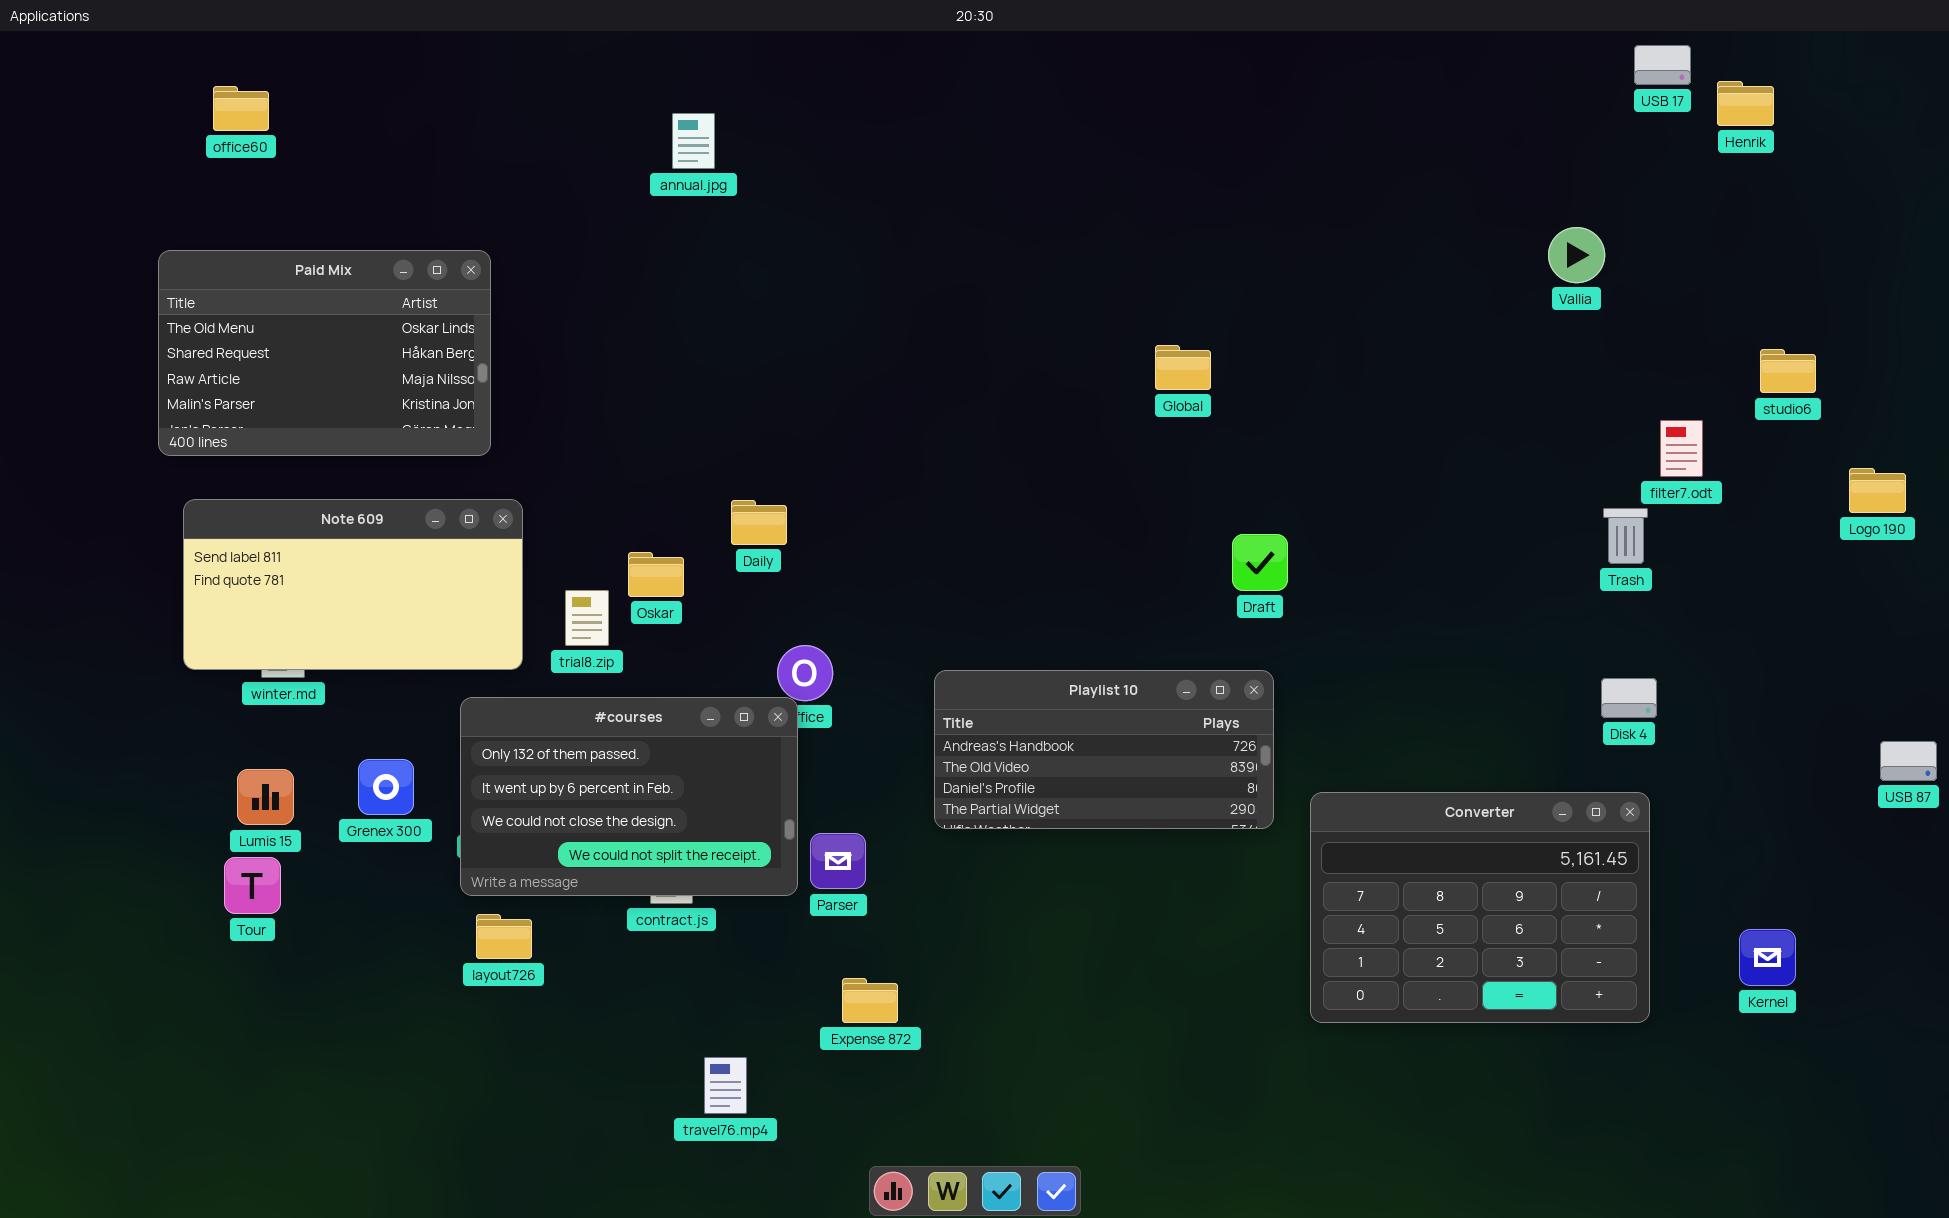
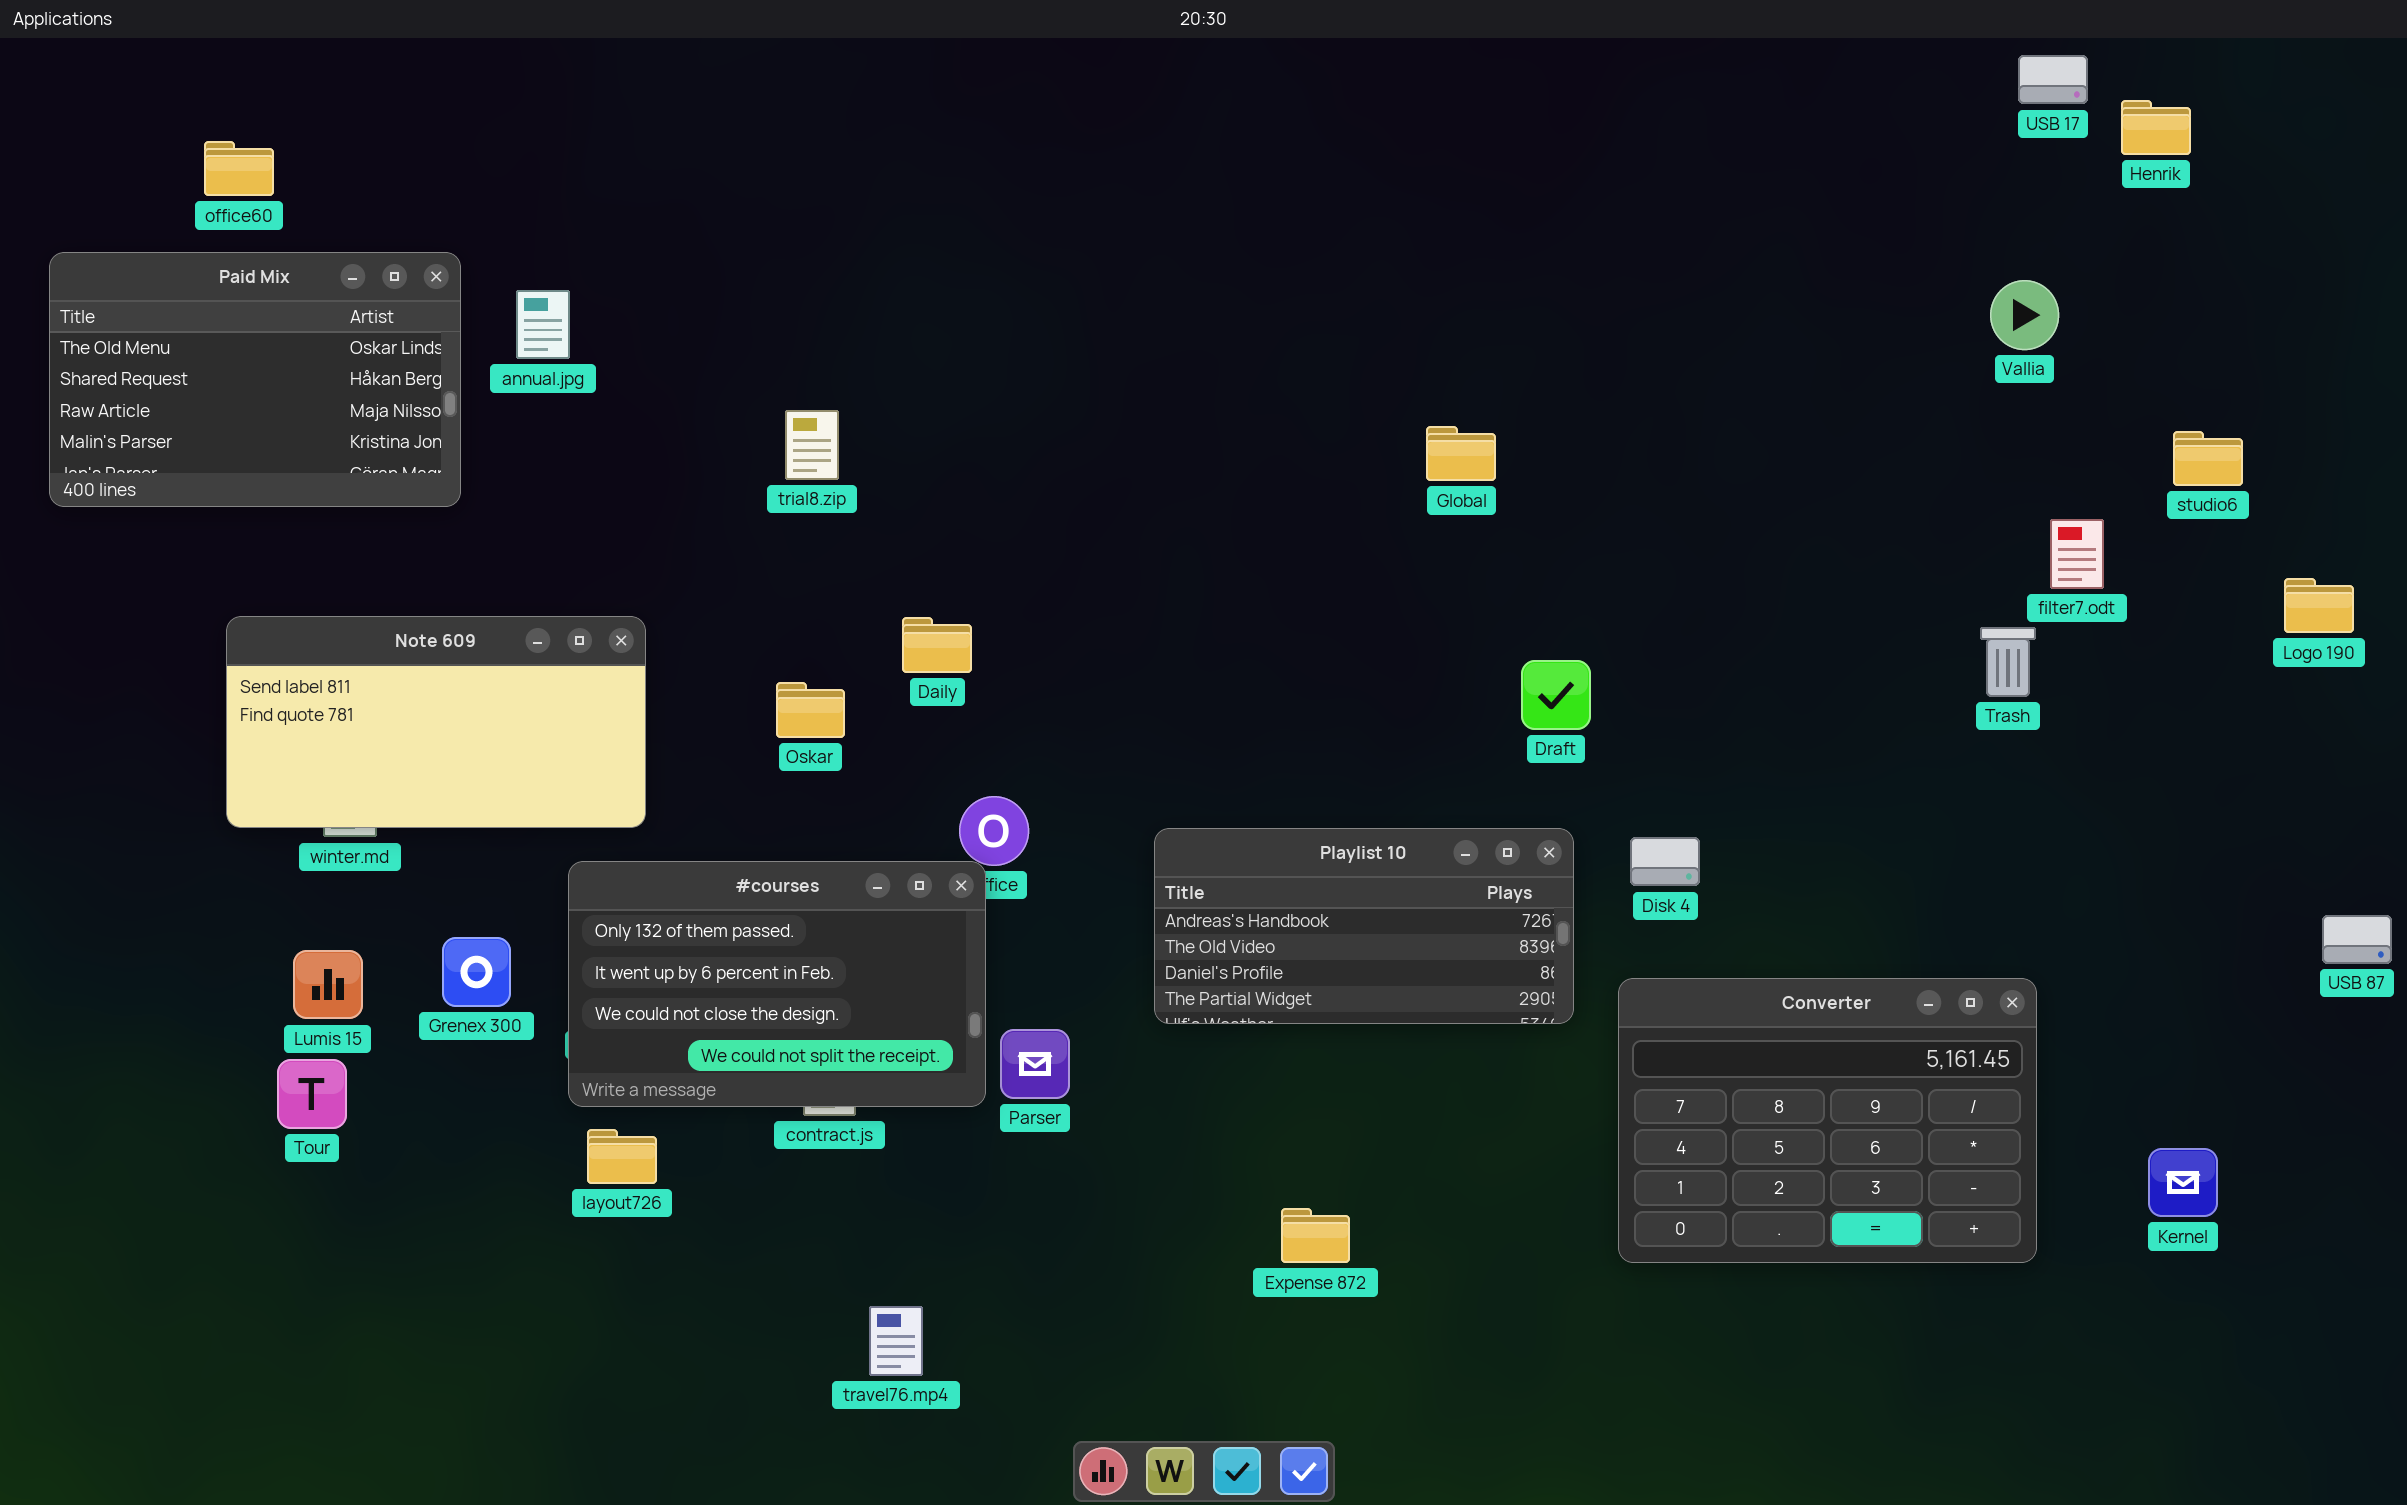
office60: [213,86,269,131] -> [204,141,274,196], moved
annual.jpg: [672,113,715,169] -> [516,290,570,359], moved
Vallia: [1548,227,1605,283] -> [1990,280,2059,350], moved
Paid Mix: [158,250,491,456] -> [49,252,461,507], moved
trial8.zip: [565,590,609,646] -> [785,410,839,480], moved
Disk 4: [1601,678,1657,718] -> [1630,837,1700,886], moved
Expense 872: [842,978,898,1023] -> [1281,1208,1350,1263], moved

